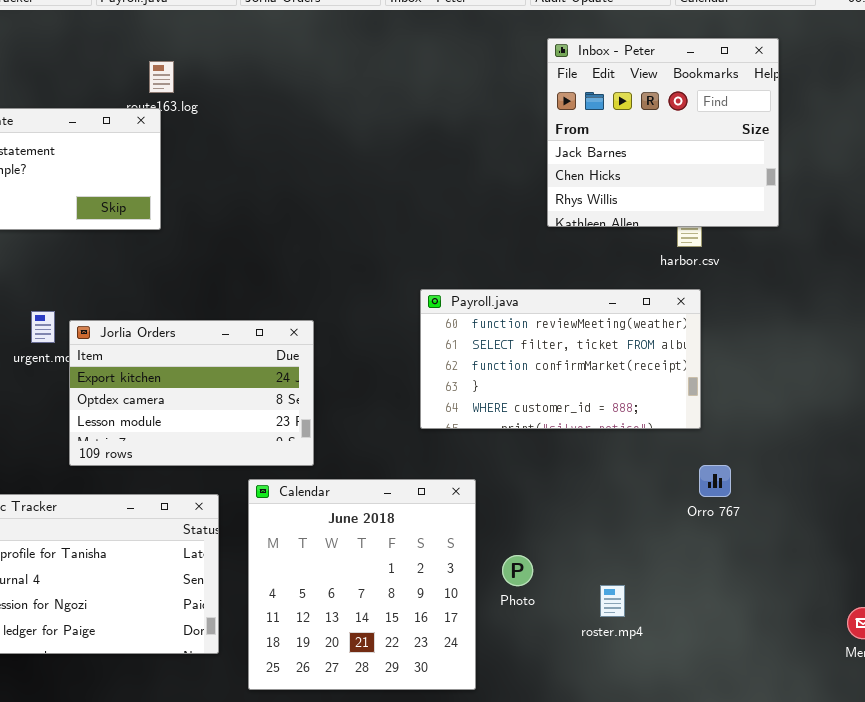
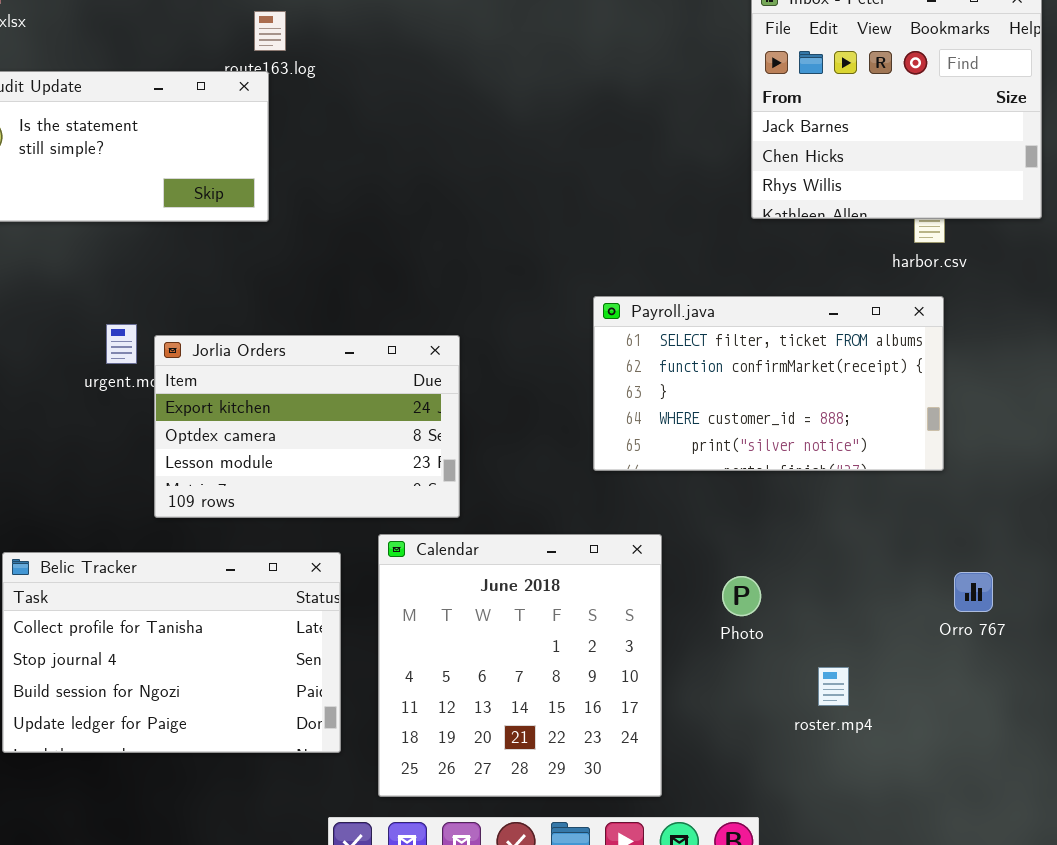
Payroll.java: [420,289,701,429] -> [593,296,944,471], scrolled down 1 row
Orro 767: [699,465,731,497] -> [954,572,993,612], moved
Photo: [502,555,533,586] -> [722,576,761,616], moved

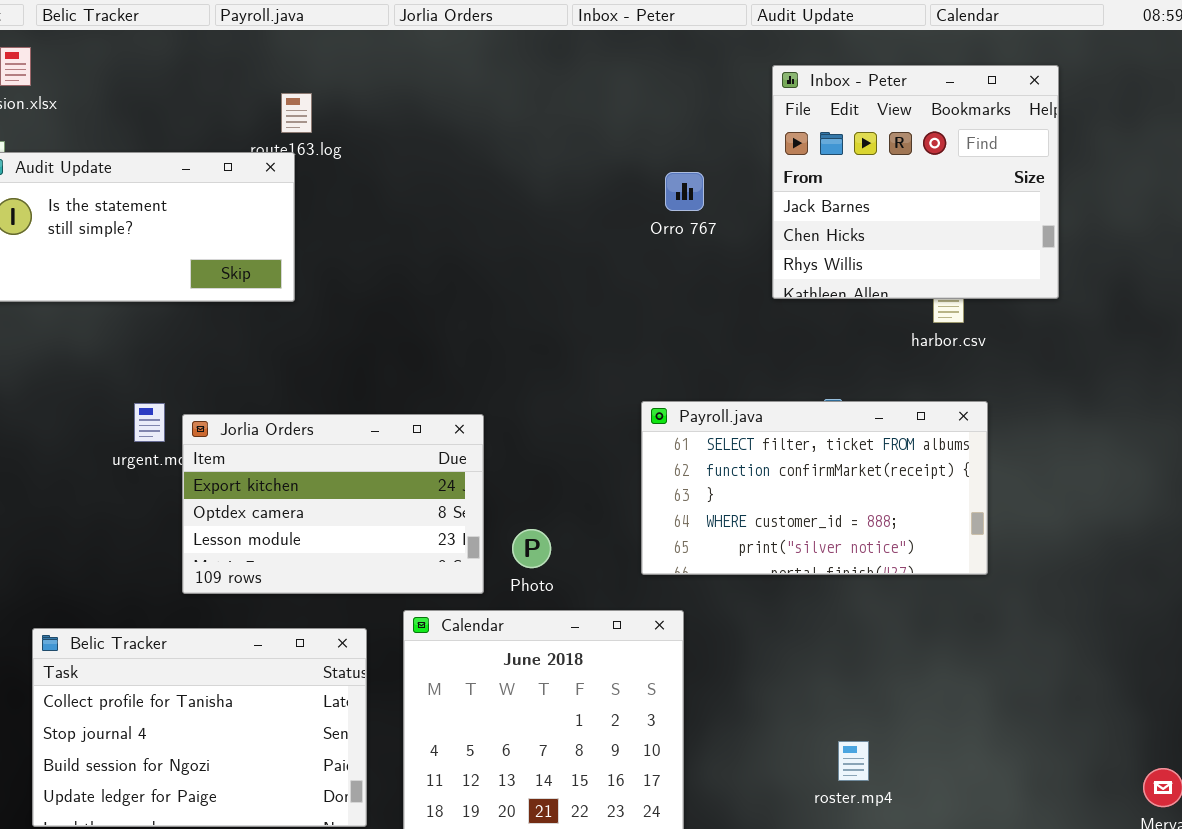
Payroll.java: [593,296,944,471] -> [641,401,988,575], moved
Orro 767: [954,572,993,612] -> [665,172,704,211], moved
Photo: [722,576,761,616] -> [512,529,551,568], moved

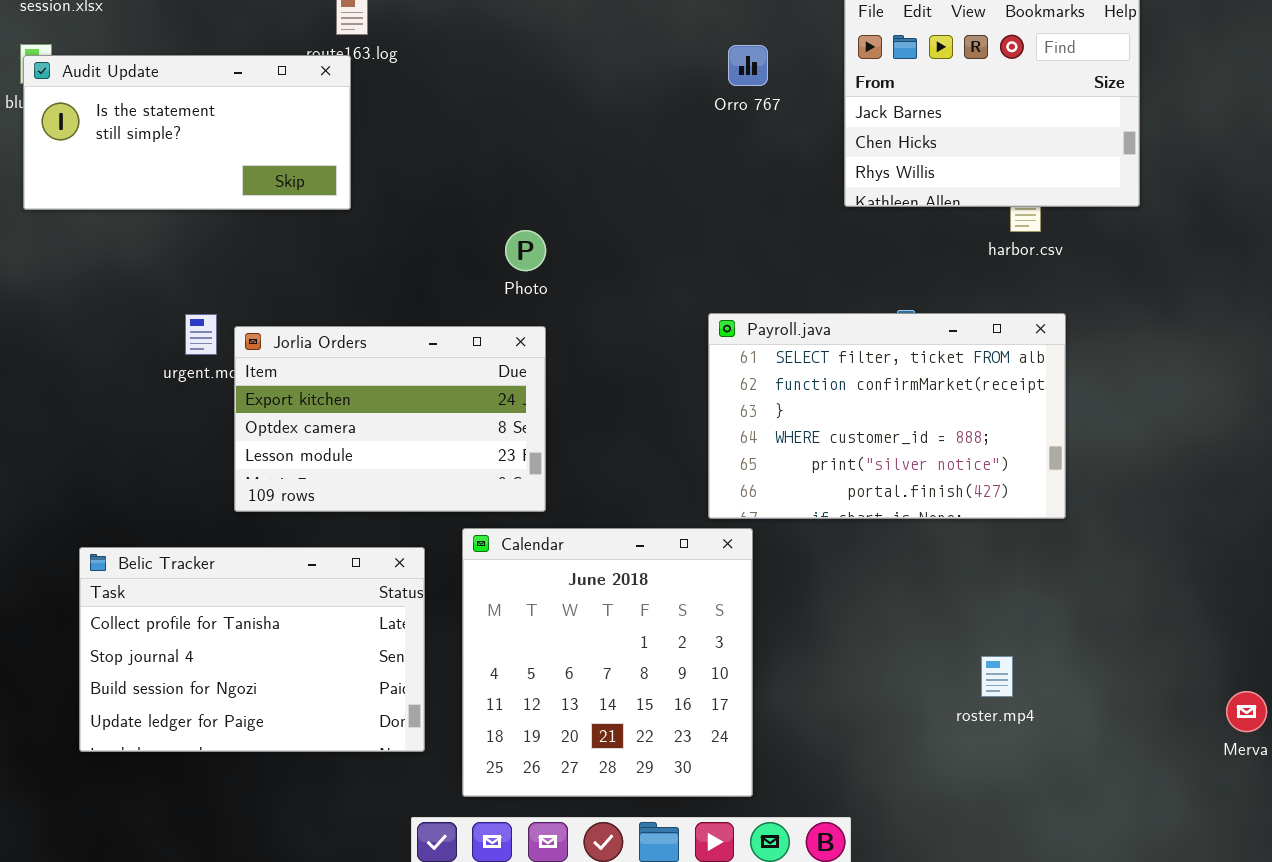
Orro 767: [665,172,704,211] -> [728,45,768,86], moved
Payroll.java: [641,401,988,575] -> [708,313,1066,519], resized
Photo: [512,529,551,568] -> [505,230,546,271], moved
roster.mp4: [838,741,869,781] -> [981,656,1013,697], moved

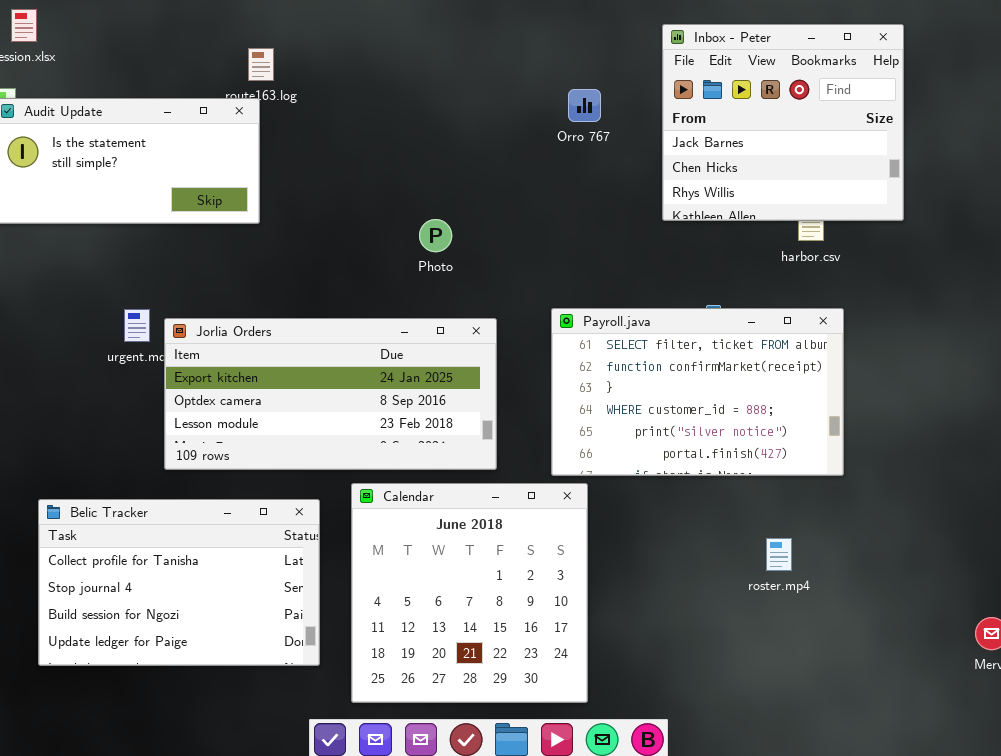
Photo: [505,230,546,271] -> [419,219,452,252], moved
Jorlia Orders: [234,326,546,512] -> [164,318,497,470], resized
roster.mp4: [981,656,1013,697] -> [766,538,792,571], moved

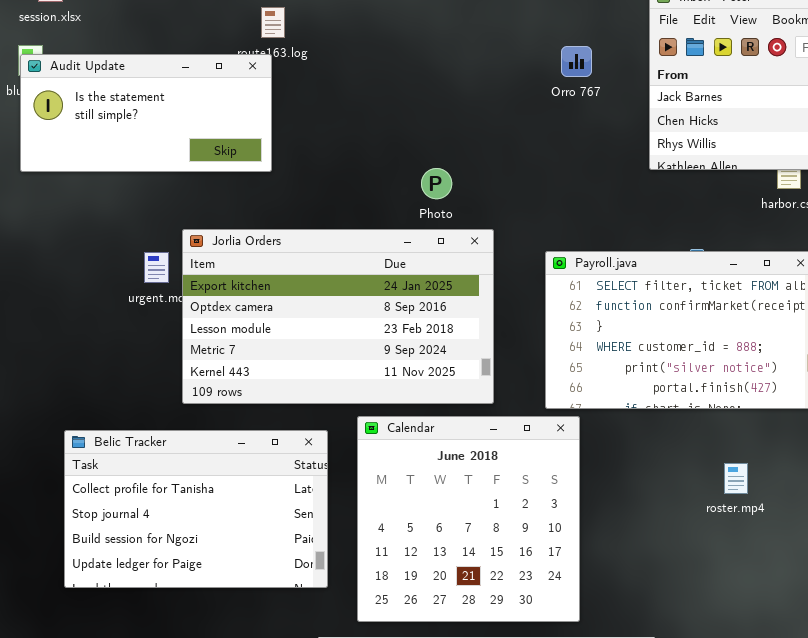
Jorlia Orders: [164,318,497,470] -> [182,229,494,404], resized
roster.mp4: [766,538,792,571] -> [724,463,748,494], moved

